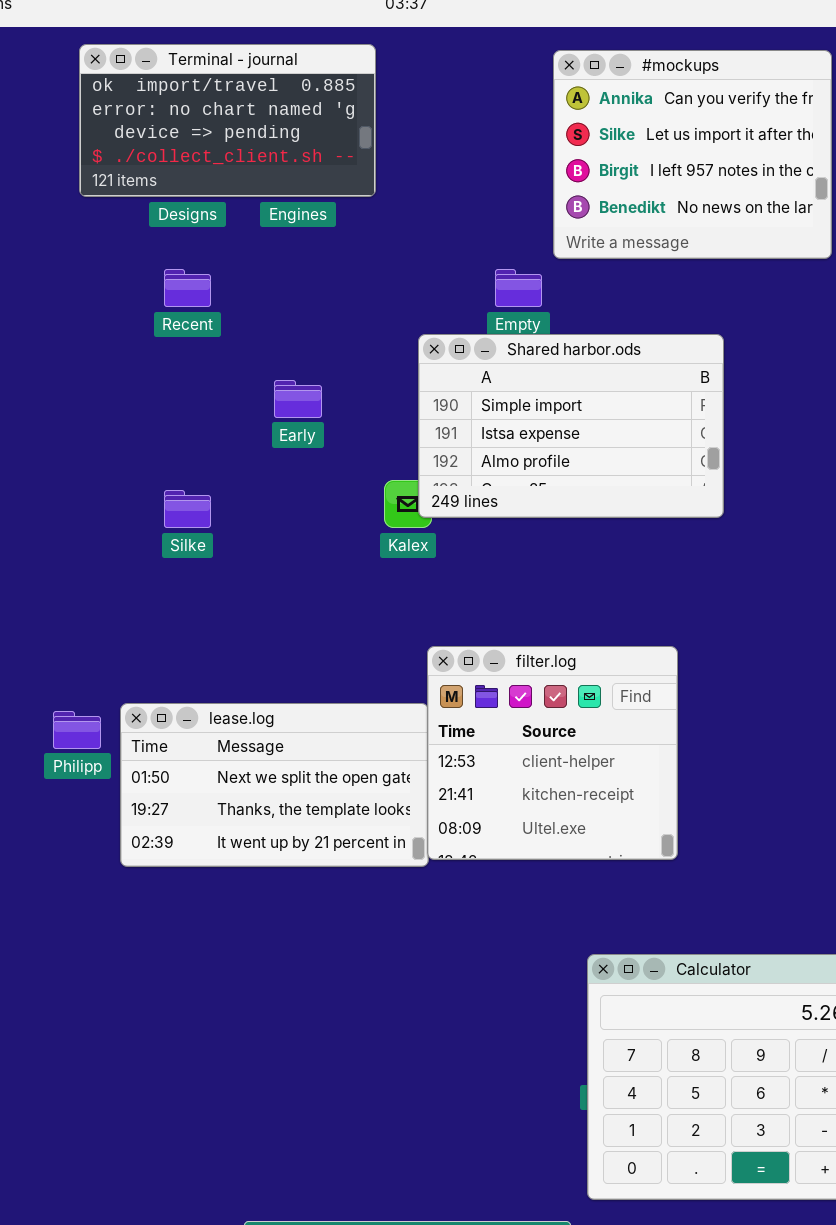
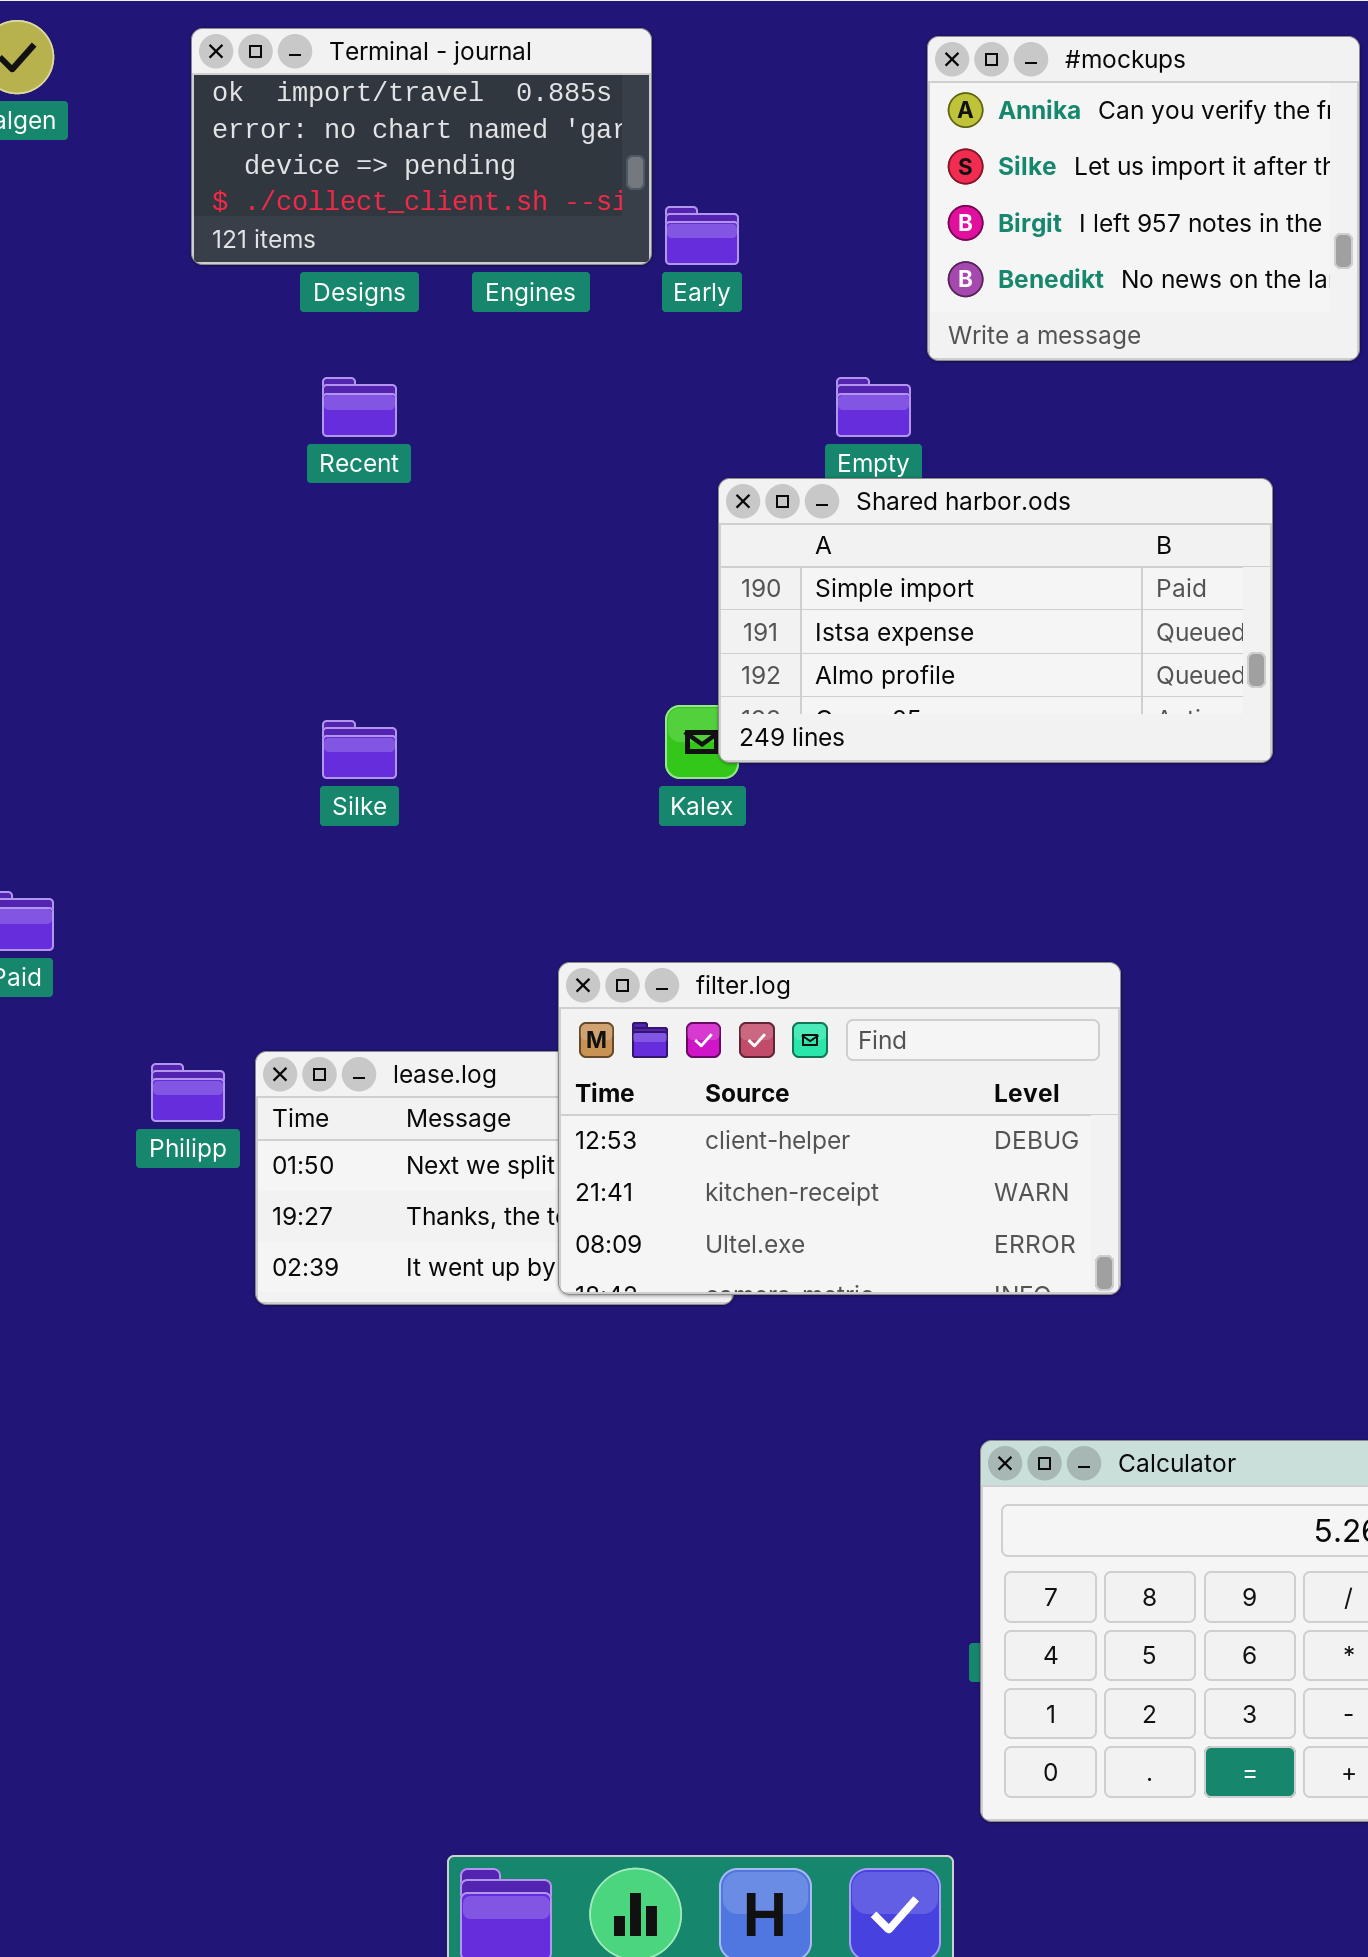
Shared harbor.ods: [418,334,724,518] -> [718,478,1273,763], resized
Early: [274,380,322,418] -> [665,206,739,265], moved
filter.log: [427,646,678,860] -> [558,962,1121,1295], resized

